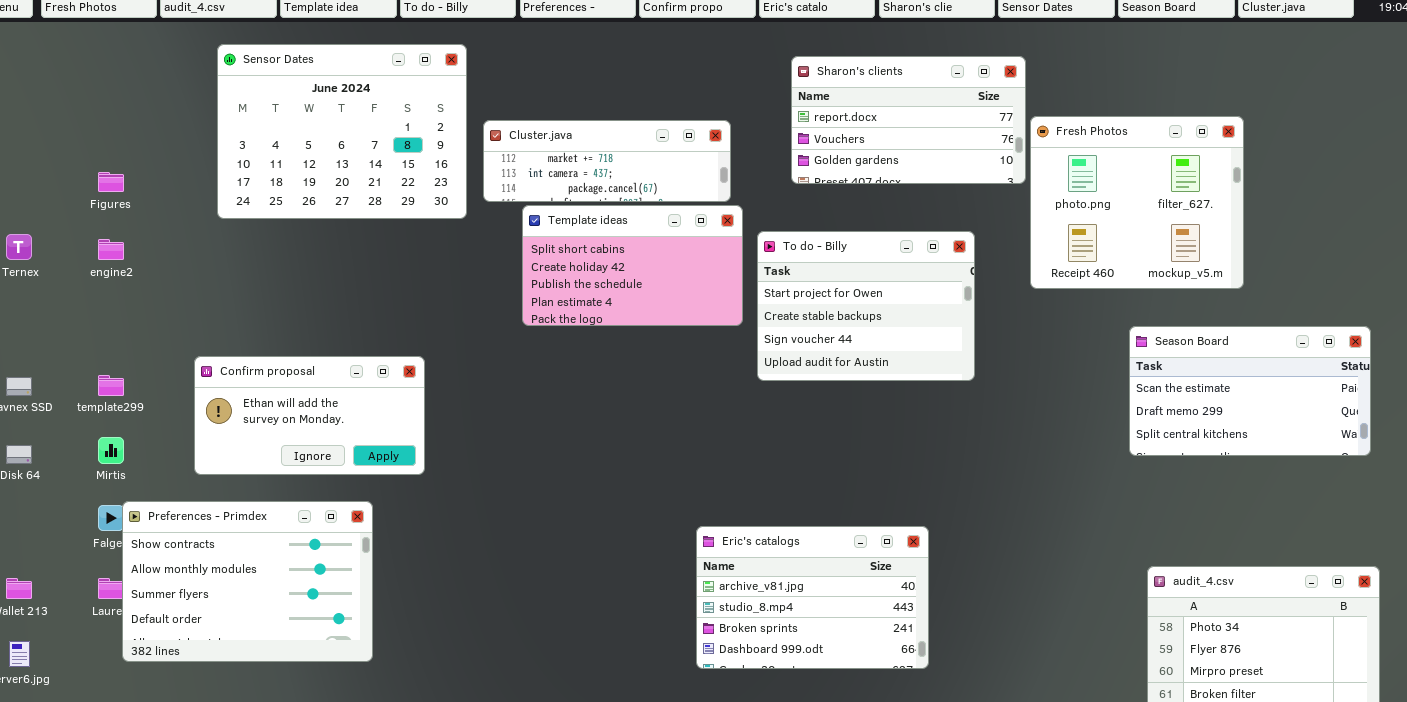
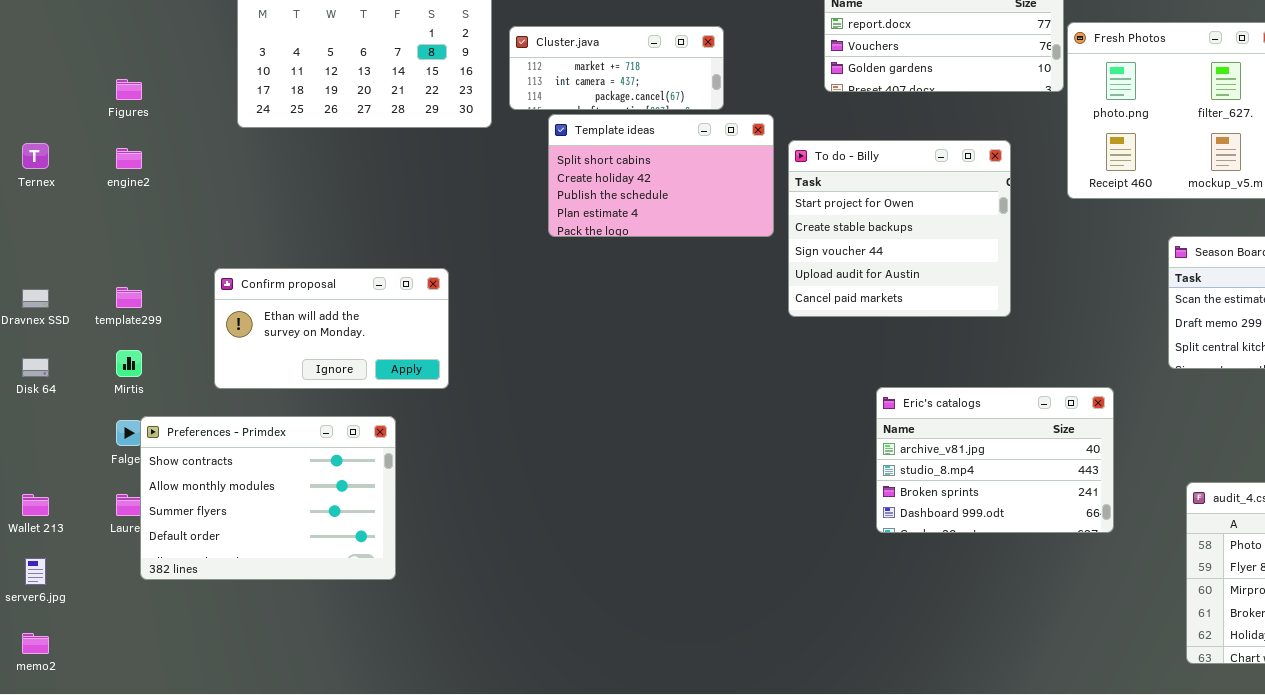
Cluster.java: [483,120,731,202] -> [509,26,724,110], resized
To do - Billy: [757,231,975,381] -> [788,140,1011,317], resized
Eric's catalogs: [696,526,929,669] -> [876,387,1114,533], moved

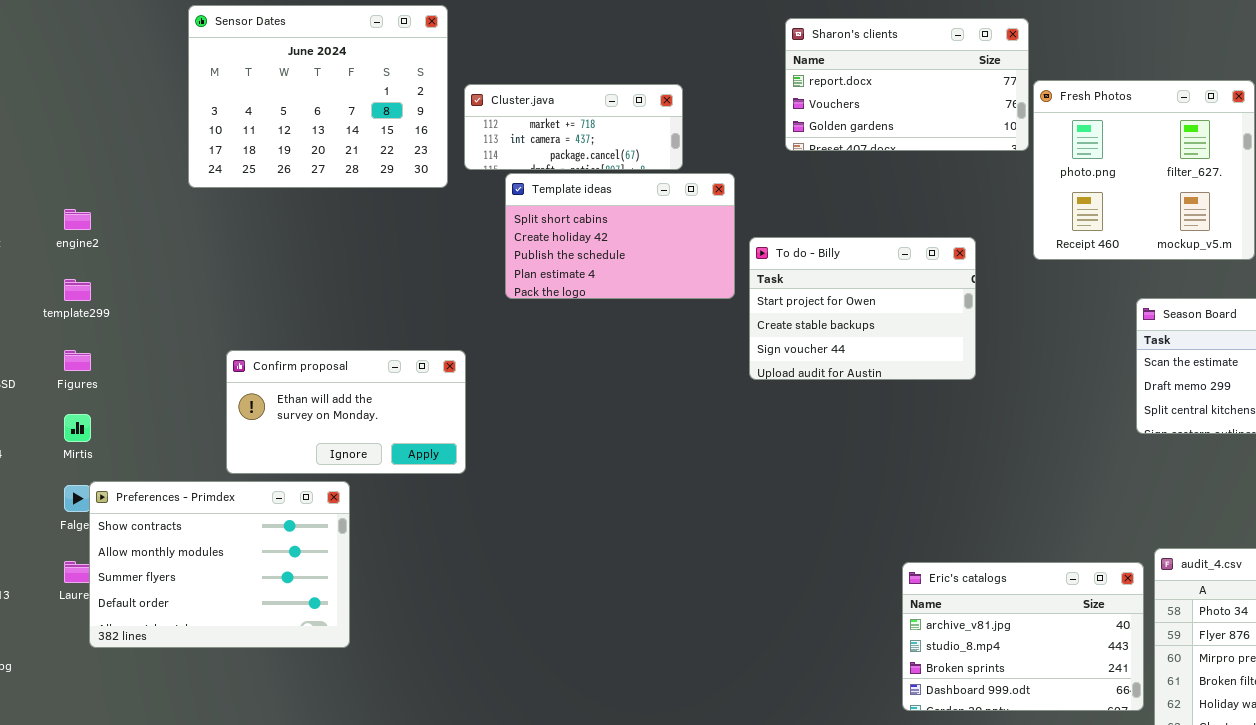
Figures: [116,79,142,100] -> [64,350,91,371], moved
To do - Billy: [788,140,1011,317] -> [749,237,976,380], resized
Confirm proposal: [214,268,449,389] -> [226,350,466,474], moved
template299: [116,287,142,308] -> [64,279,91,301], moved
Eric's catalogs: [876,387,1114,533] -> [902,562,1144,711], moved

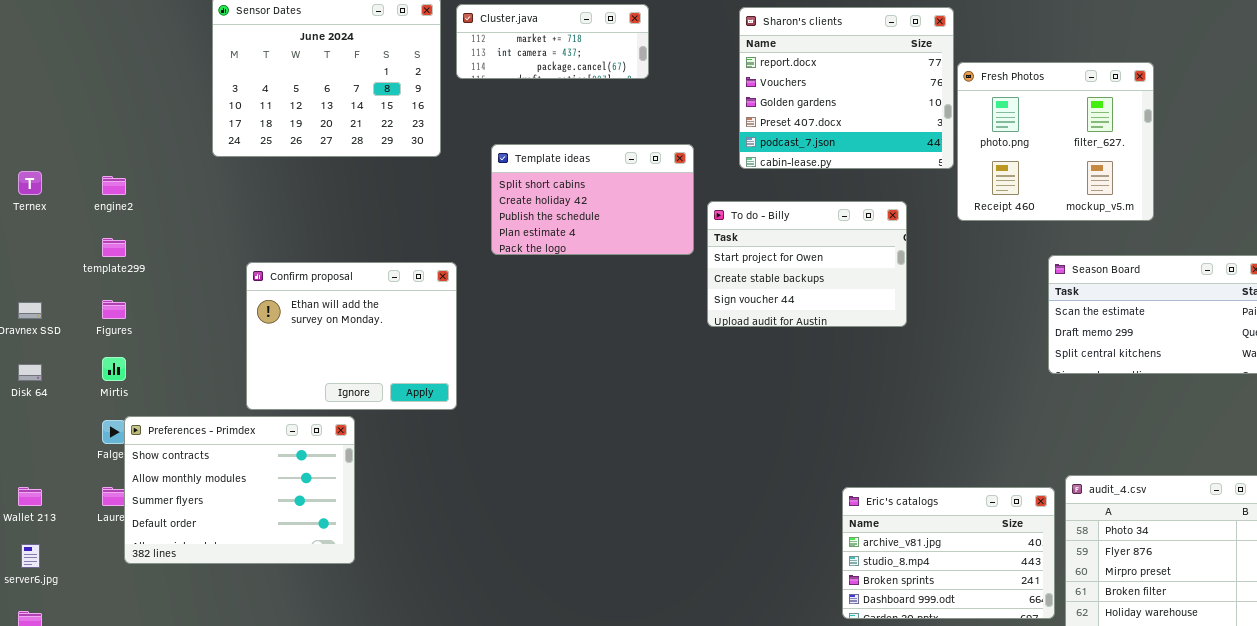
Sharon's clients: [785,18,1029,151] -> [739,7,954,169], resized
Cluster.java: [464,84,683,170] -> [456,4,649,79], moved
Confirm proposal: [226,350,466,474] -> [246,262,457,410], resized

